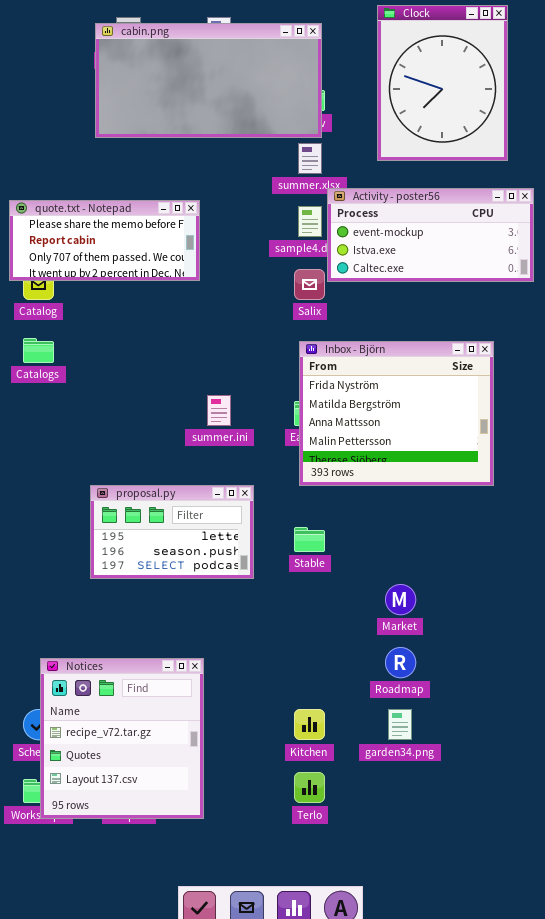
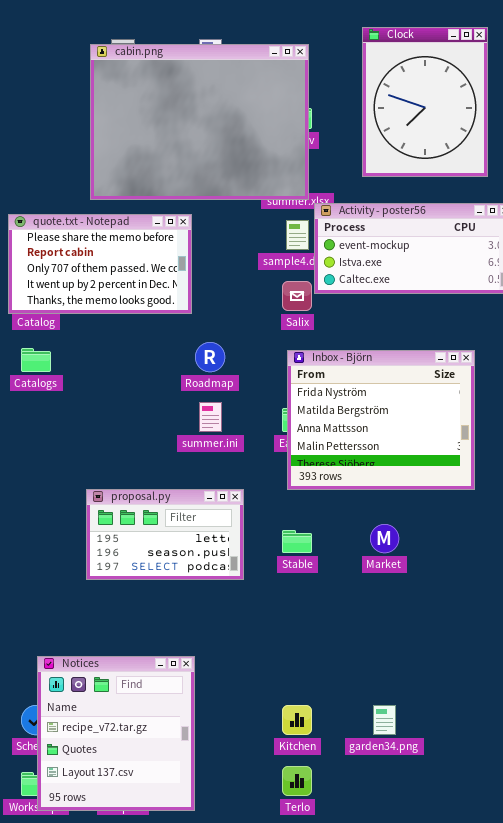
cabin.png: [95,23,322,138] -> [90,44,309,200], resized
quote.txt - Notepad: [9,200,200,281] -> [8,214,192,314], resized
Market: [385,584,416,615] -> [370,524,399,553], moved
Roadmap: [385,647,416,678] -> [195,342,225,372], moved

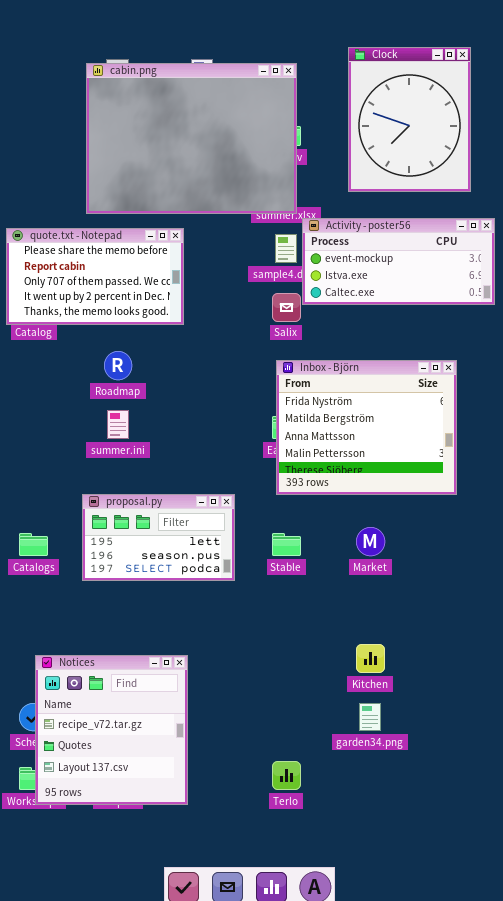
Roadmap: [195,342,225,372] -> [104,351,132,380], moved
Catalogs: [21,348,51,372] -> [19,533,48,556], moved
summer.ini: [199,402,222,432] -> [107,410,129,439], moved
Kitchen: [282,705,312,735] -> [356,644,385,673], moved

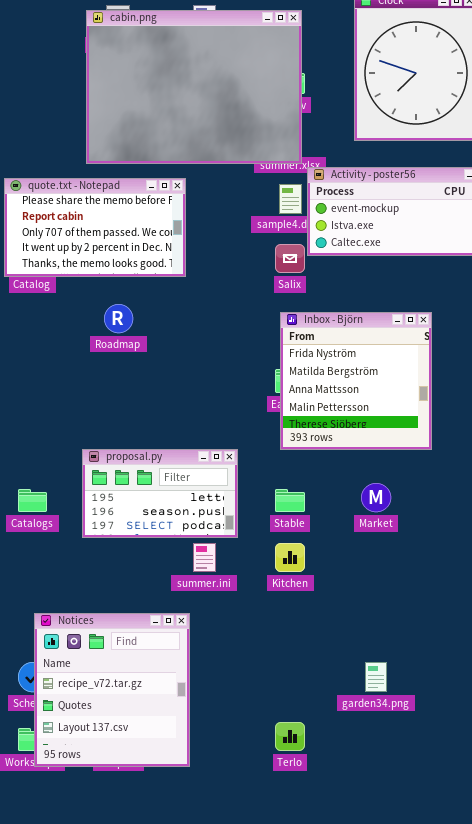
Inbox - Björn: [276,360,457,495] -> [280,312,432,450], resized
summer.ini: [107,410,129,439] -> [193,543,216,572], moved
Kitchen: [356,644,385,673] -> [275,543,305,572], moved

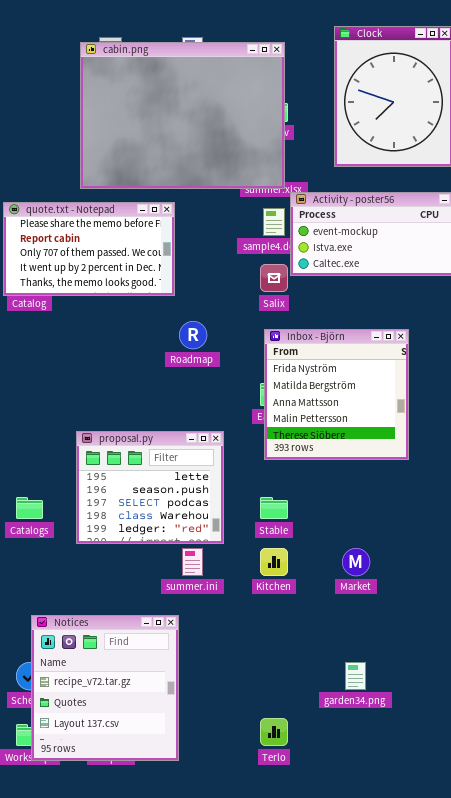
Roadmap: [104,304,133,333] -> [179,321,207,349], moved
proposal.py: [82,449,238,538] -> [76,431,224,544], resized
Market: [361,483,391,512] -> [342,548,370,576], moved

